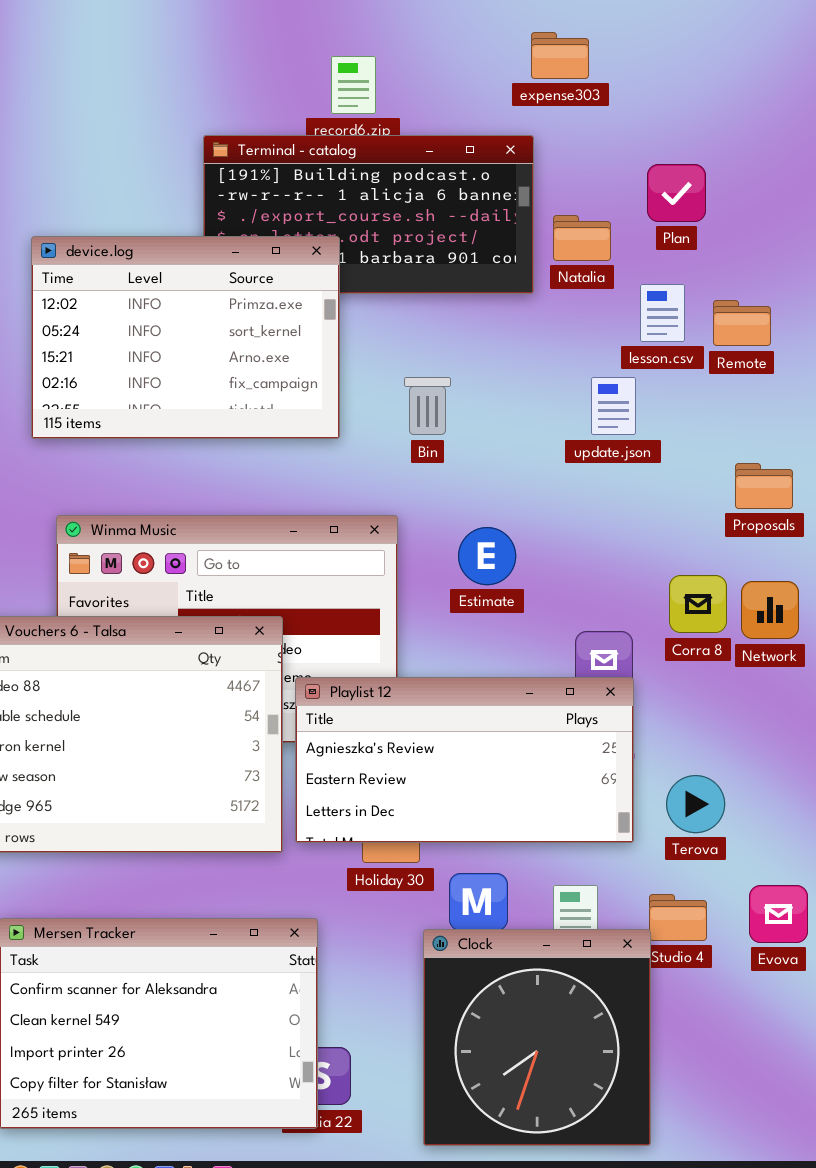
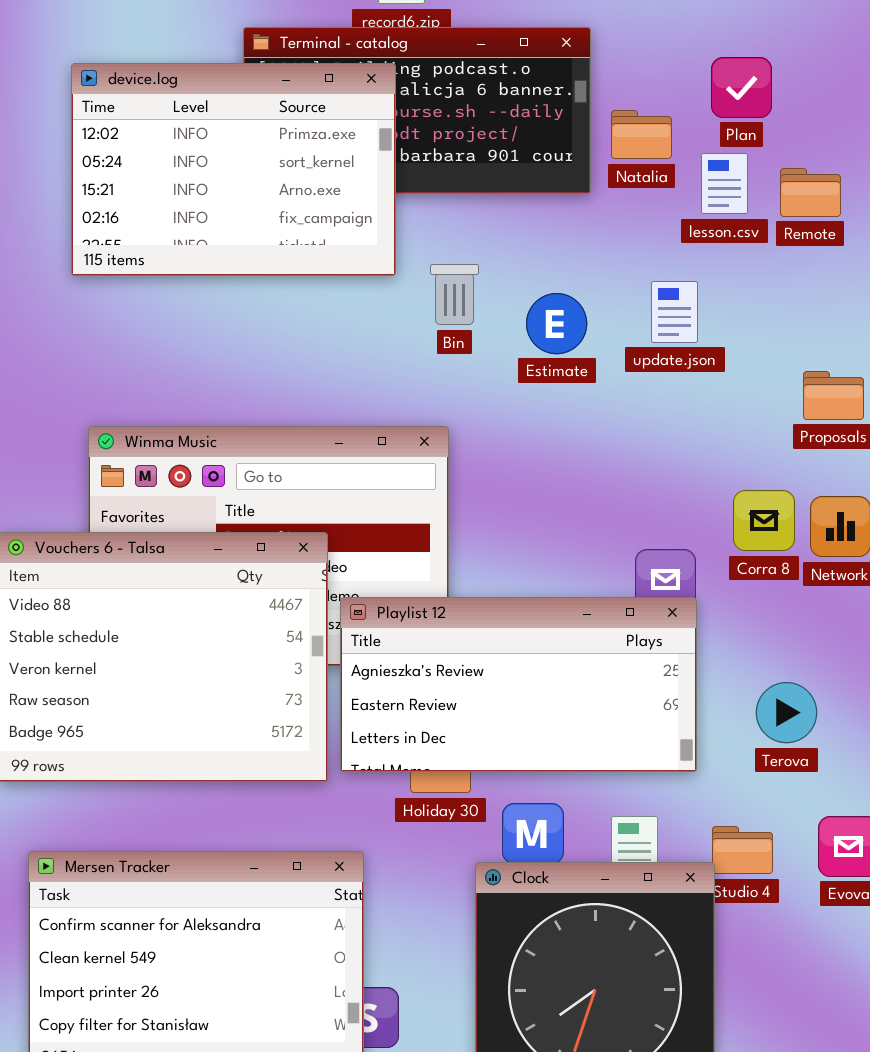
device.log: [31,236,340,439] -> [71,63,396,276], moved
lesson.csv: [640,284,685,342] -> [701,153,748,214], moved
Remote: [713,300,771,346] -> [780,168,841,217], moved
Bin: [404,377,451,435] -> [430,264,479,325], moved
Estimate: [458,527,516,585] -> [526,293,587,354], moved
Terova: [666,775,725,833] -> [756,682,817,743], moved

